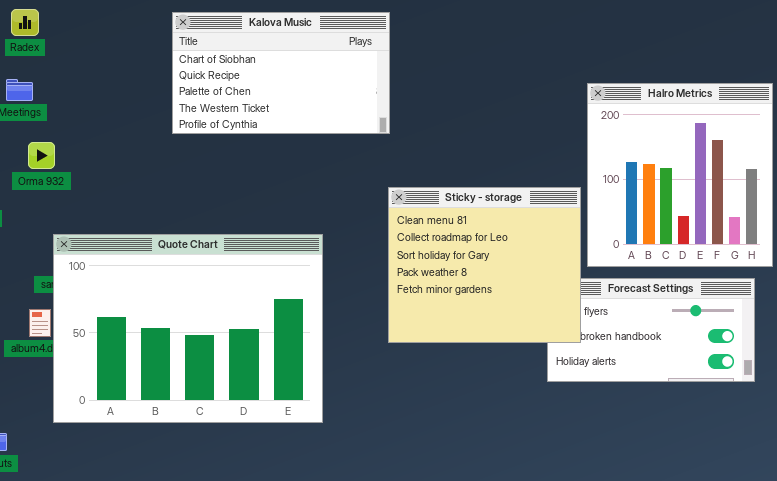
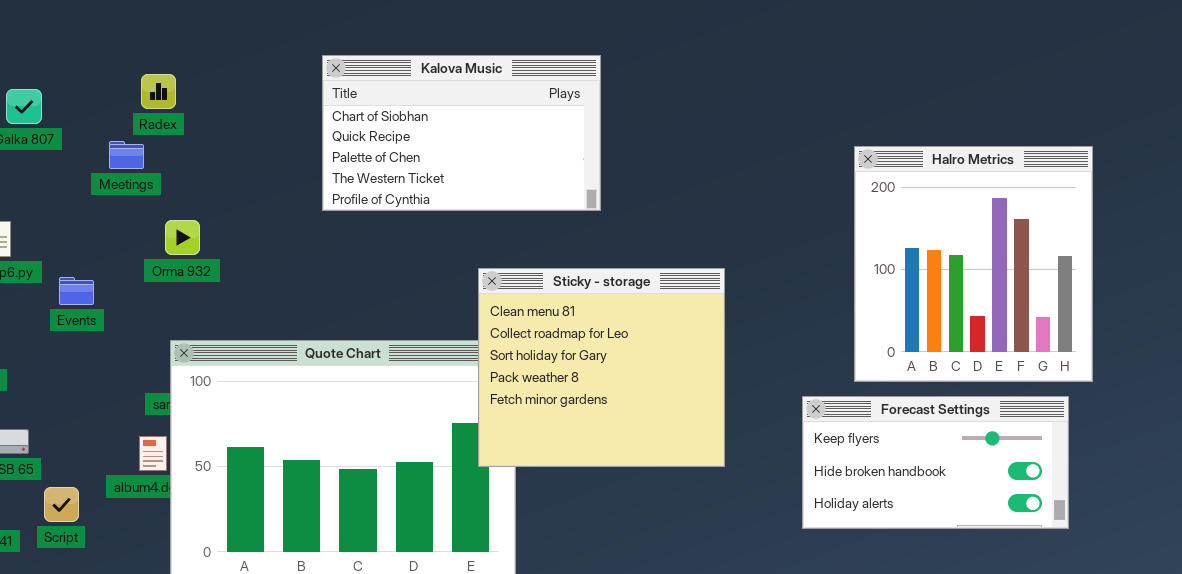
Radex: [11,9,39,36] -> [141,74,176,109], moved
Orma 932: [28,142,55,169] -> [165,220,200,255], moved
Sticky - storage: [388,187,581,343] -> [478,268,725,467], moved

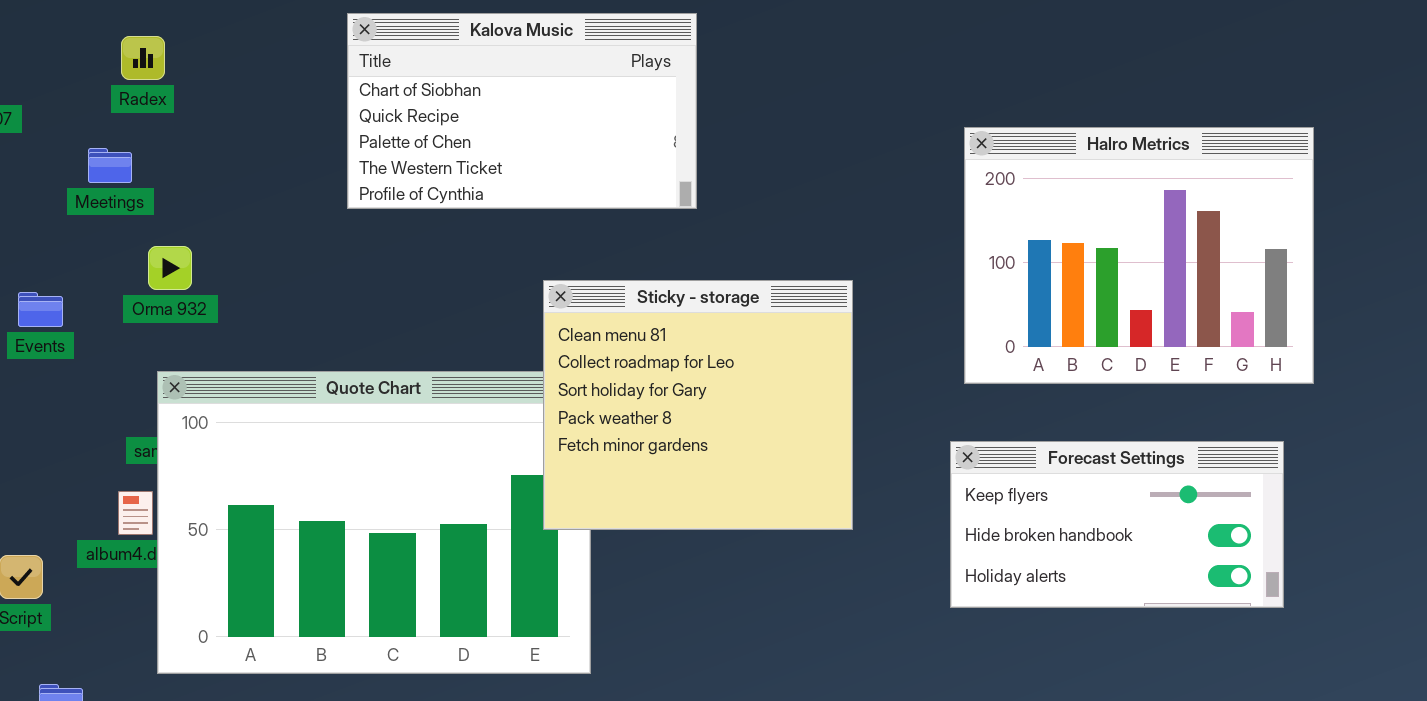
Meetings: [109,141,144,169] -> [88,148,132,183], moved
Halro Metrics: [854,146,1093,382] -> [964,127,1314,384], resized
Orma 932: [165,220,200,255] -> [148,246,192,290], moved

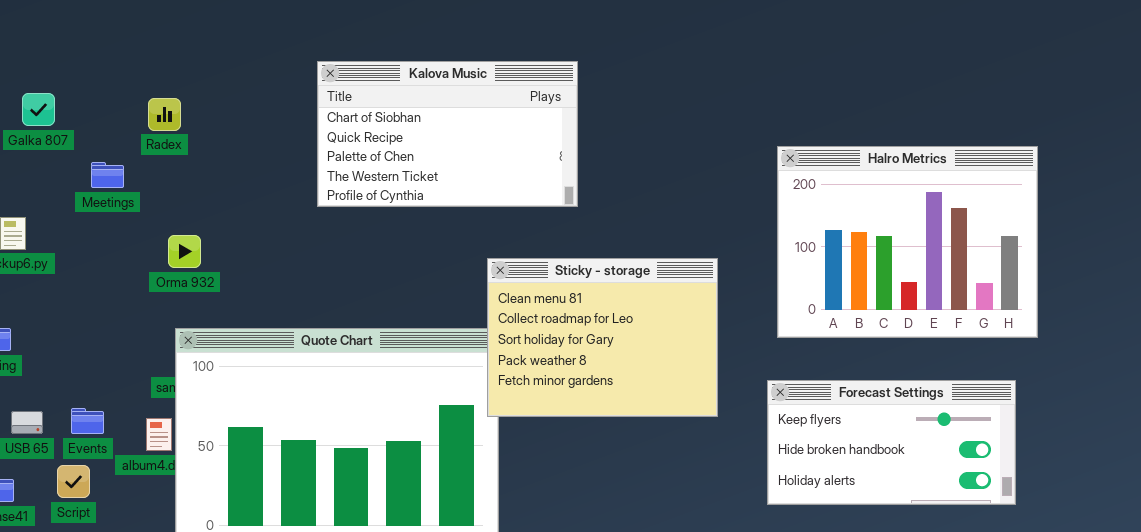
Radex: [121,36,165,80] -> [148,98,181,131], moved
Meetings: [88,148,132,183] -> [91,162,124,188], moved
Sticky - storage: [543,280,853,530] -> [487,258,718,417], moved, resized
Events: [18,292,63,327] -> [71,408,104,434], moved

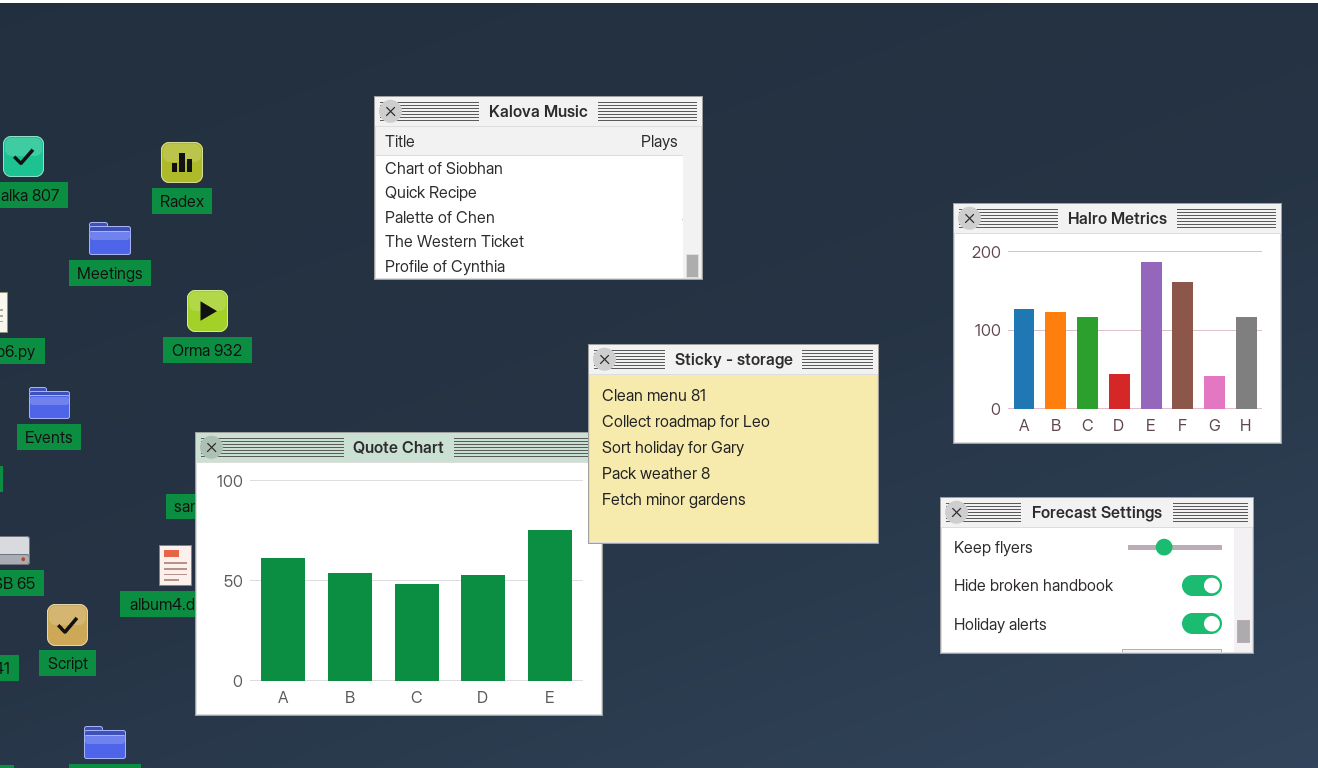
Orma 932: [168,235,201,268] -> [187,290,228,332], moved
Events: [71,408,104,434] -> [29,387,70,419], moved

